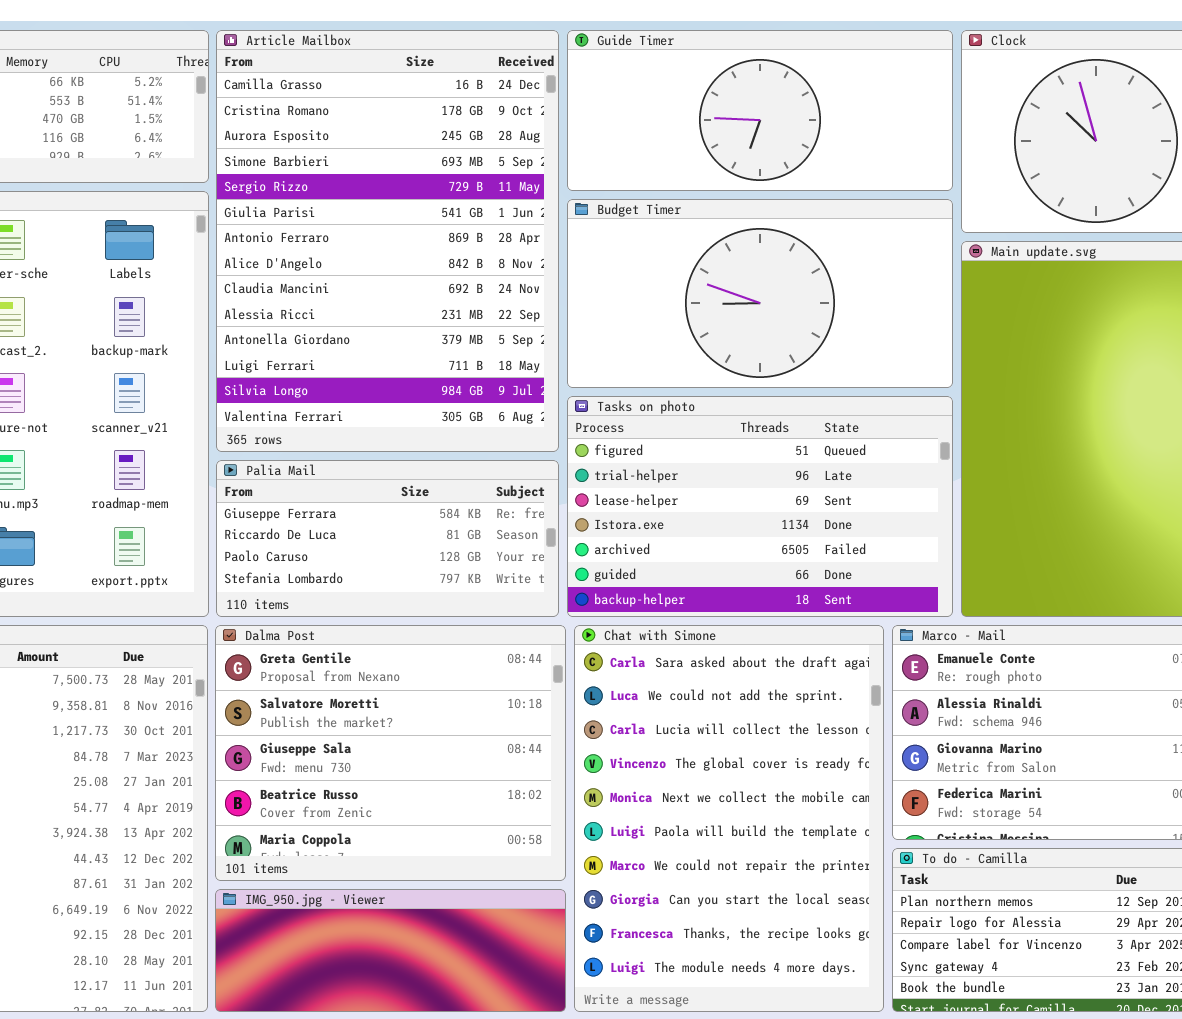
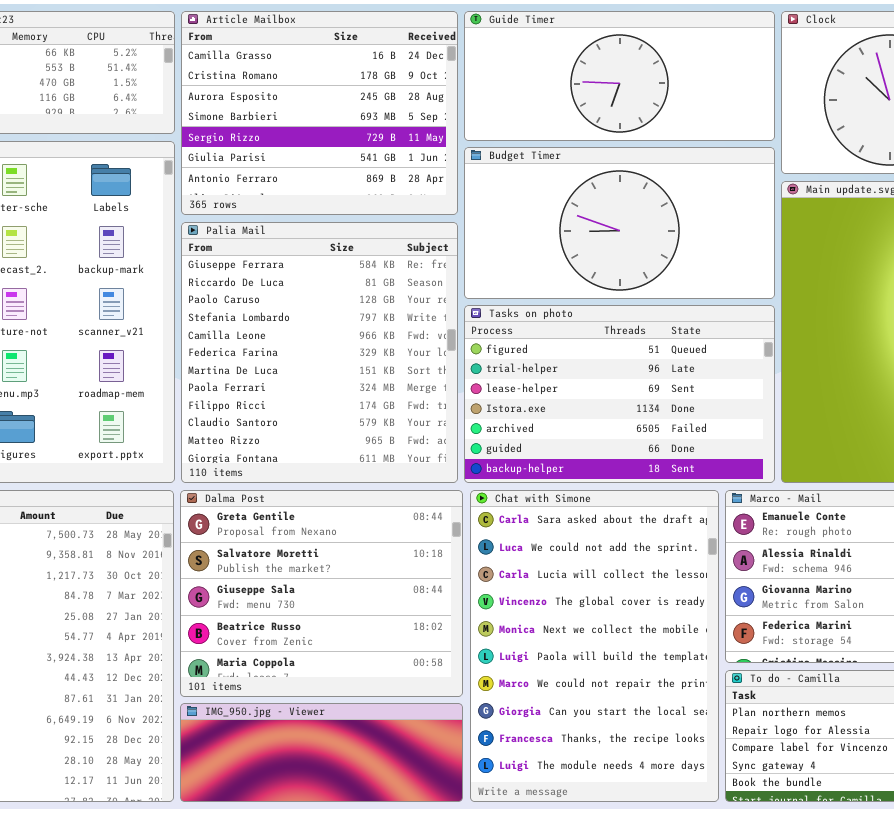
Article Mailbox: [216,30,559,452] -> [181,11,458,215], resized
Palia Mail: [216,460,559,617] -> [181,222,458,483], resized

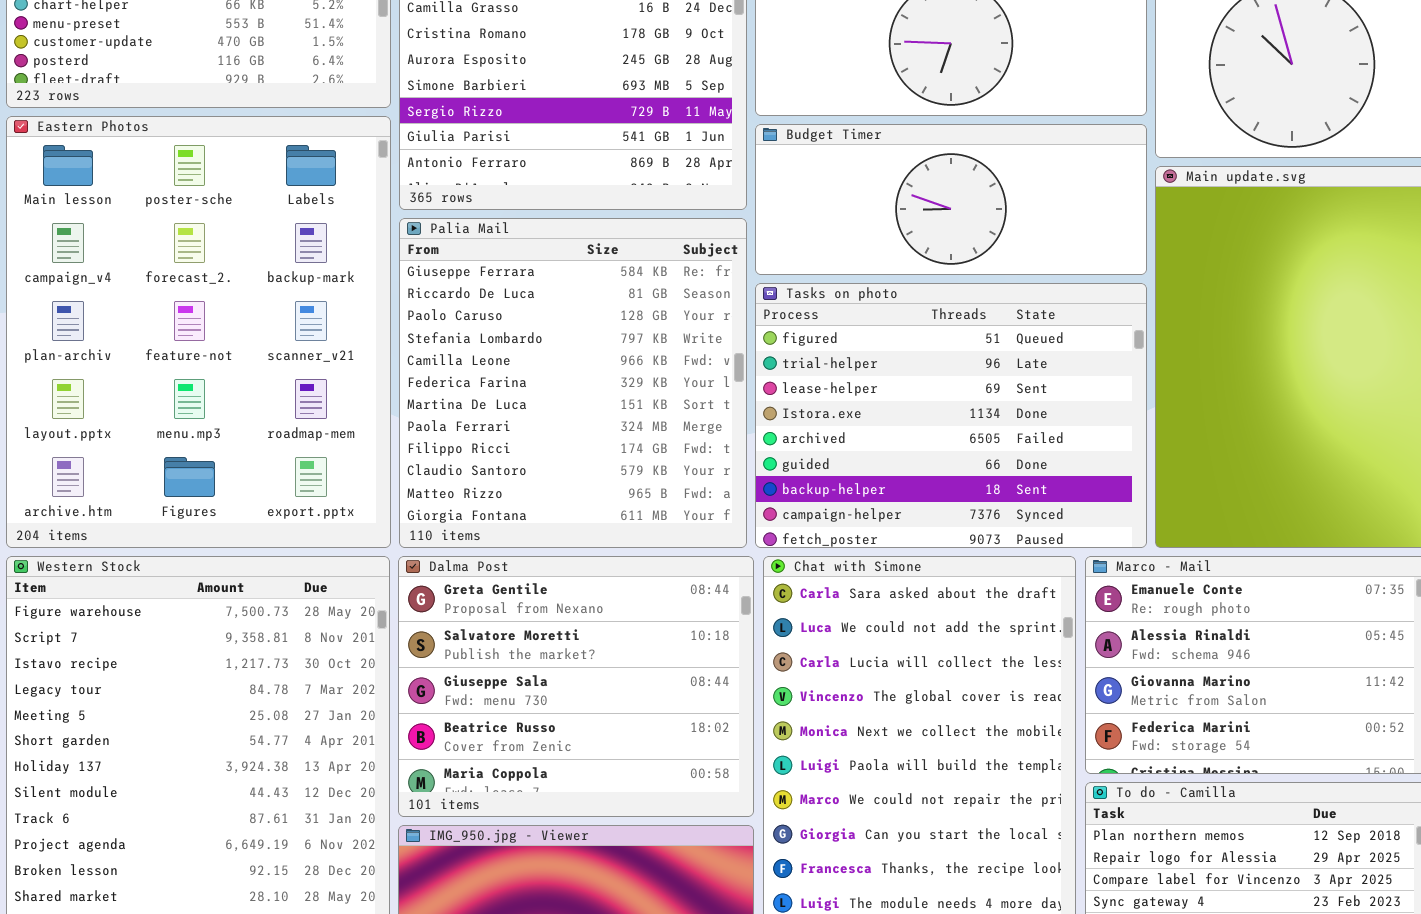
Budget Timer: [464,147,775,299] -> [755,124,1147,275], resized
Tasks on photo: [464,305,775,483] -> [755,283,1147,548], resized

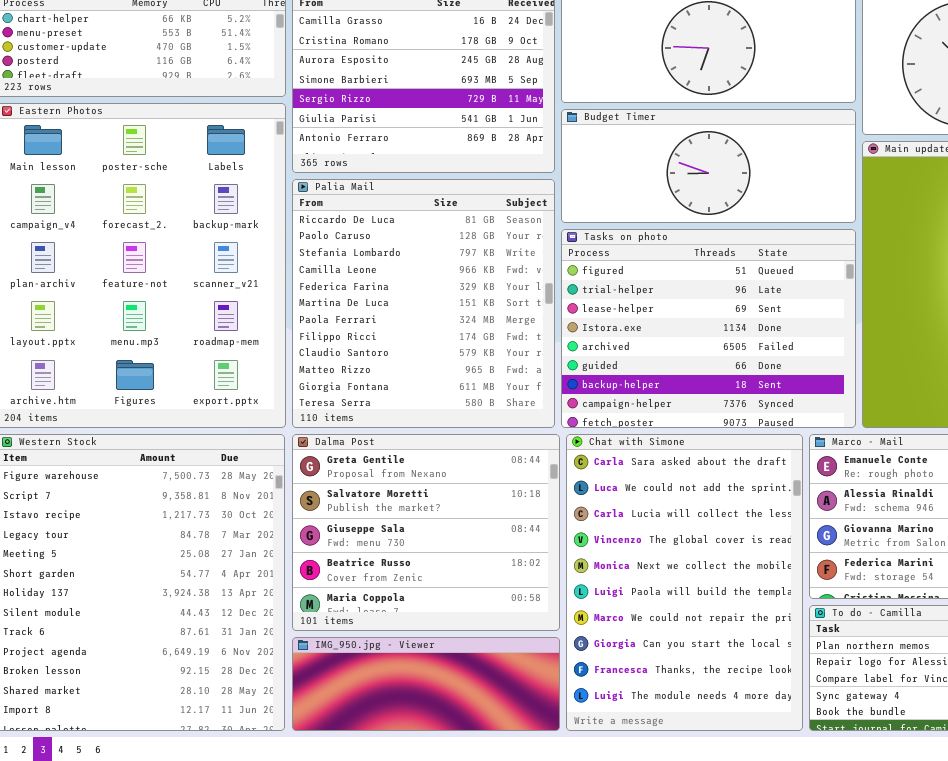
Palia Mail: [399,218,747,548] -> [292,179,555,428], scrolled down 1 row

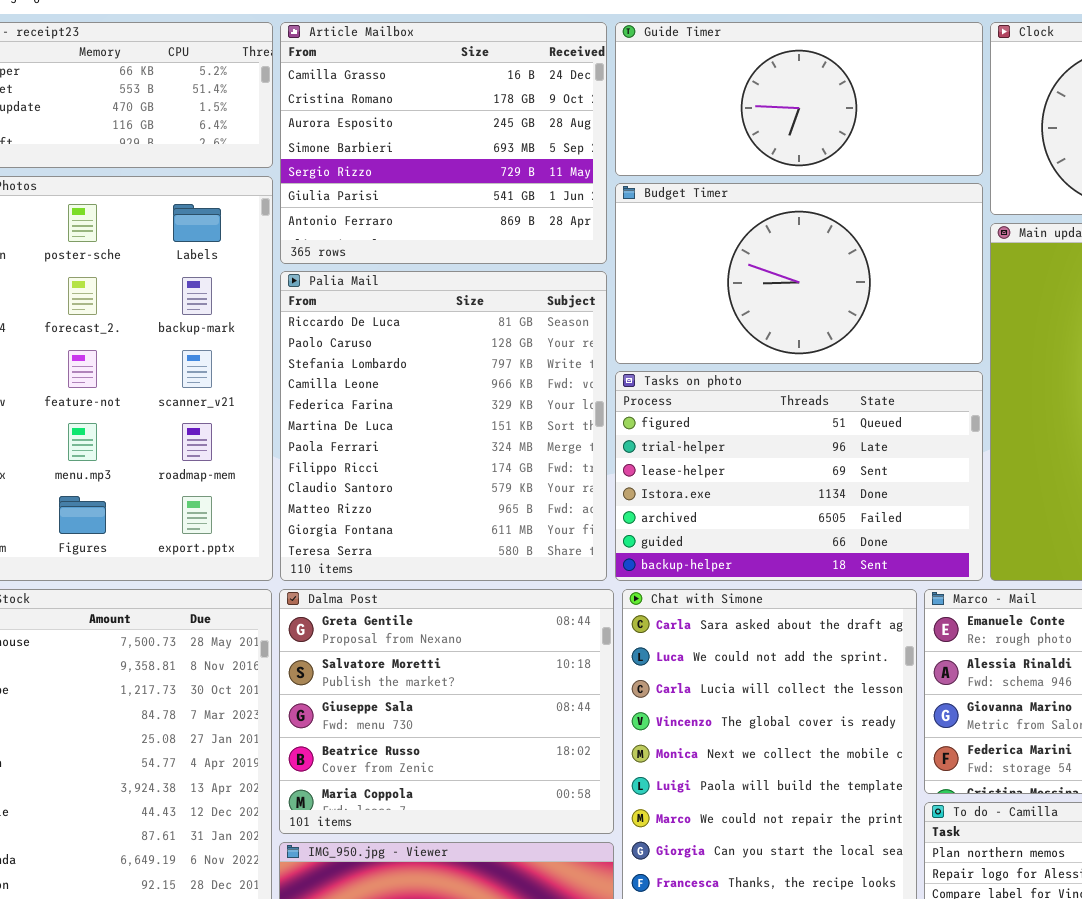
Budget Timer: [561,109,856,223] -> [615,183,983,364], resized
Tasks on photo: [561,229,856,428] -> [615,371,983,581], resized

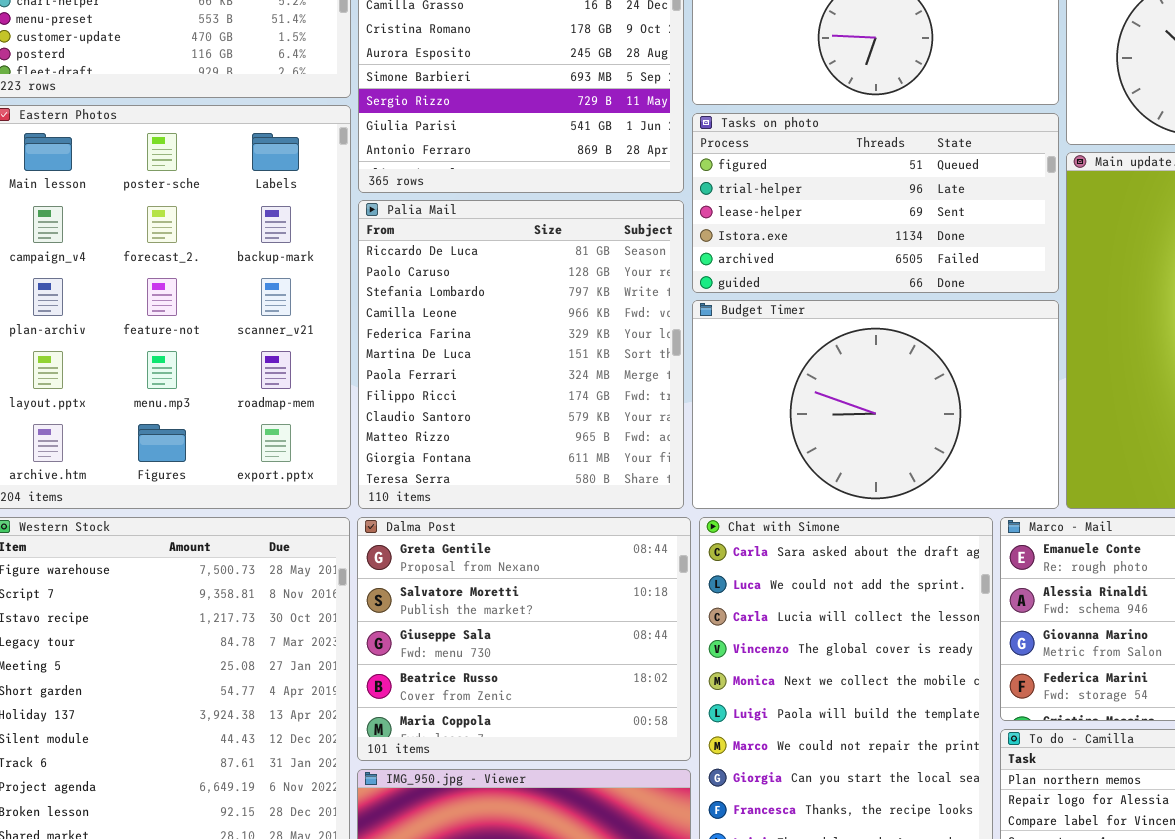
Budget Timer: [615,183,983,364] -> [692,300,1059,509], moved, resized
Tasks on photo: [615,371,983,581] -> [692,113,1059,293], moved, resized

